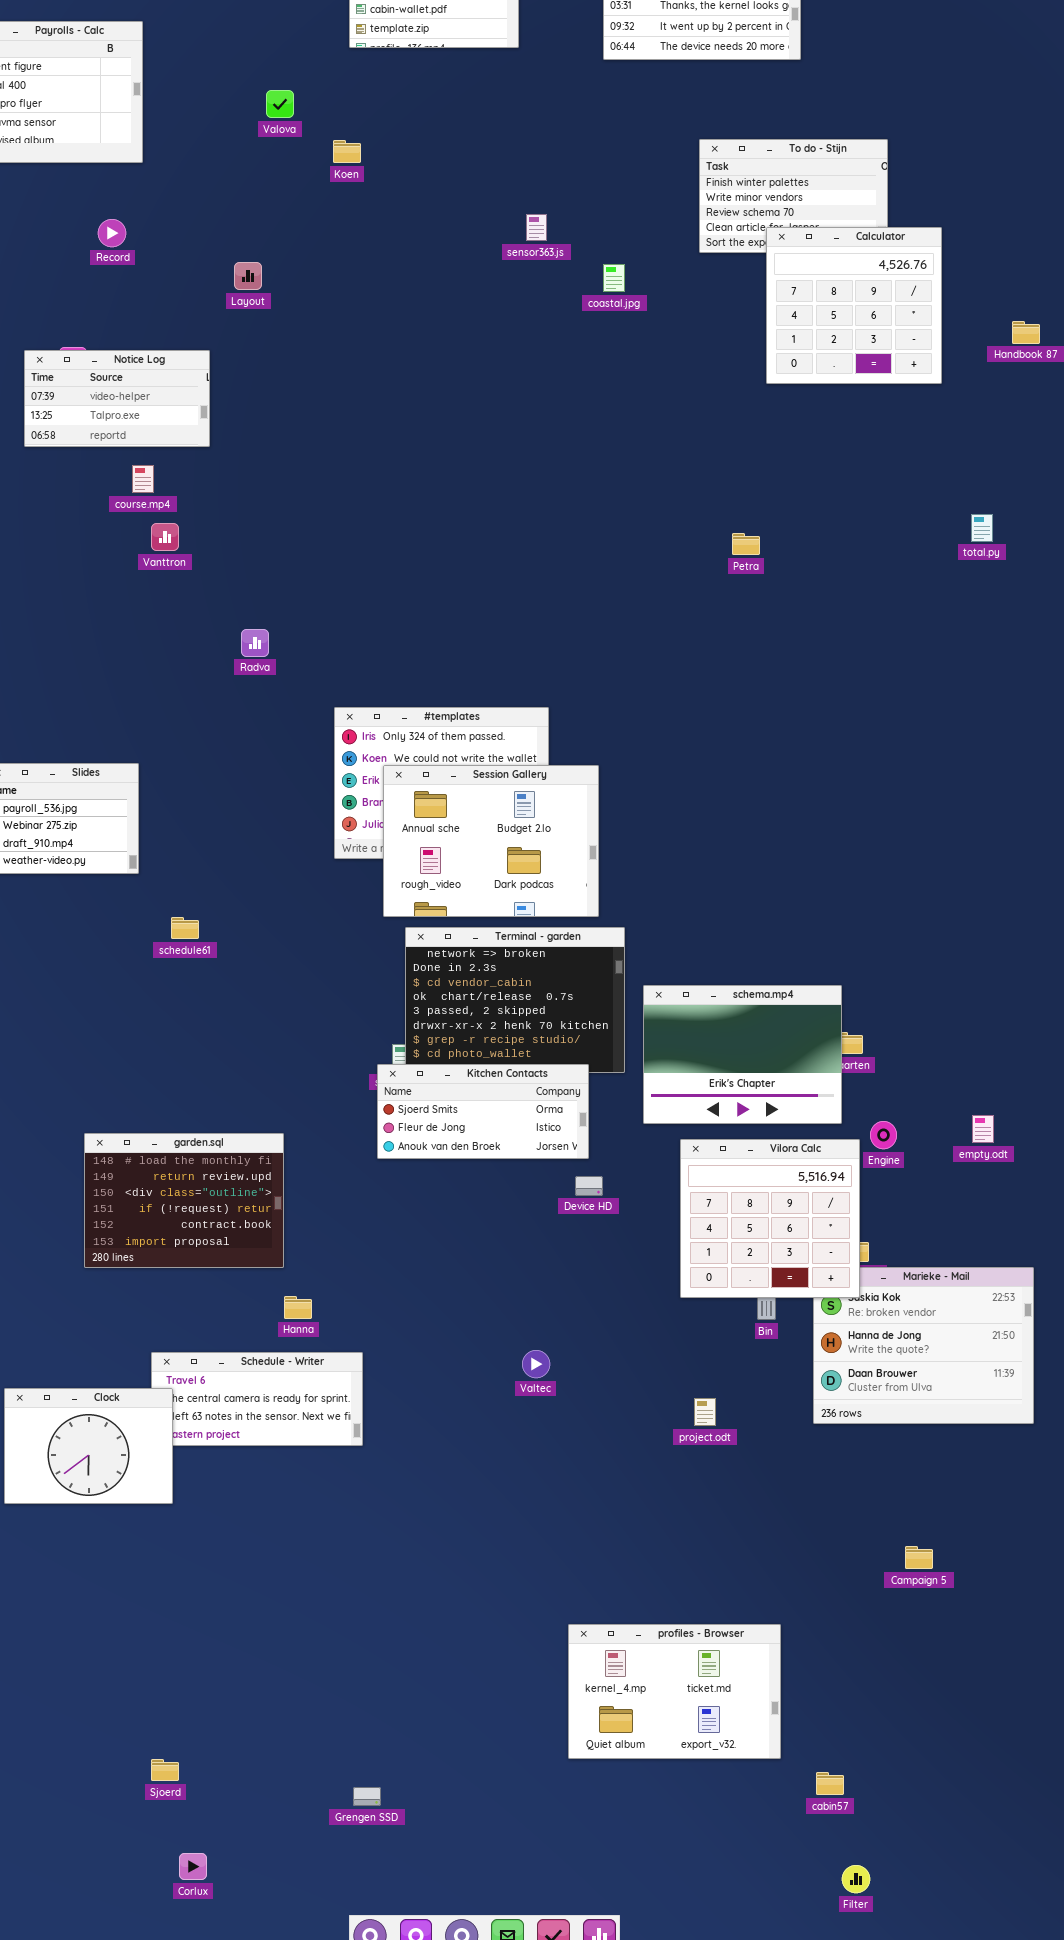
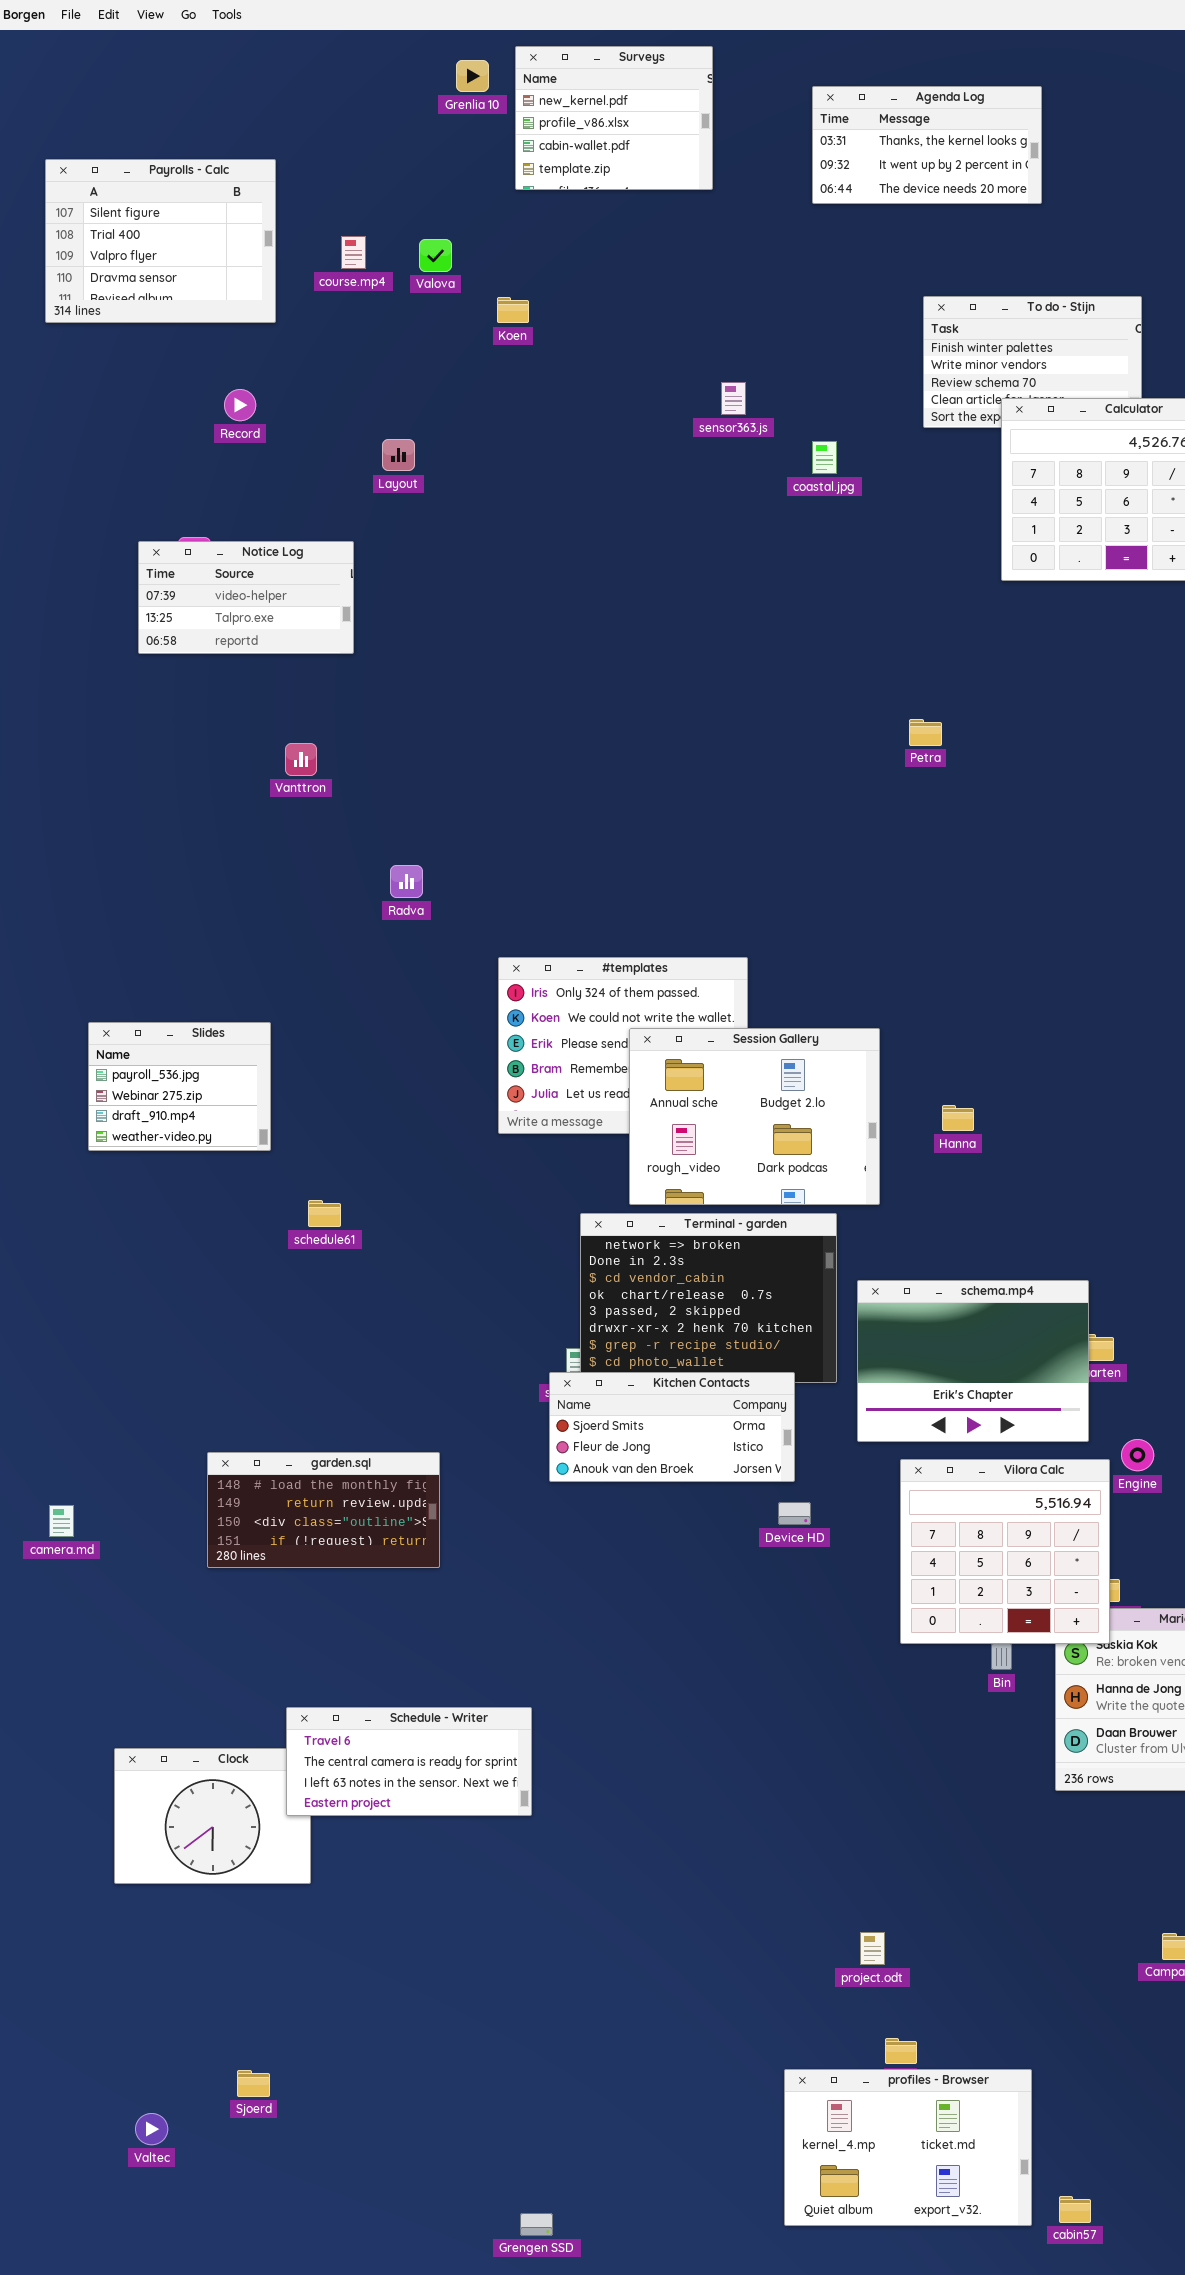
course.mp4: [132,465,154,493] -> [341,236,366,269], moved
Petra: [732,533,760,555] -> [909,719,942,746], moved
Session Gallery: [383,765,599,917] -> [629,1028,880,1205], moved
garden.sql: [84,1133,284,1268] -> [207,1452,440,1568], resized
Hanna: [284,1296,312,1319] -> [942,1105,974,1131], moved
Valtec: [522,1350,550,1378] -> [135,2113,168,2145], moved
Schedule - Writer: [151,1352,363,1446] -> [286,1707,532,1816], raised
project.odt: [694,1398,716,1426] -> [860,1932,885,1965], moved
profiles - Browser: [568,1624,781,1759] -> [784,2069,1032,2226], moved
Sjoerd: [151,1759,179,1781] -> [237,2070,270,2097], moved

